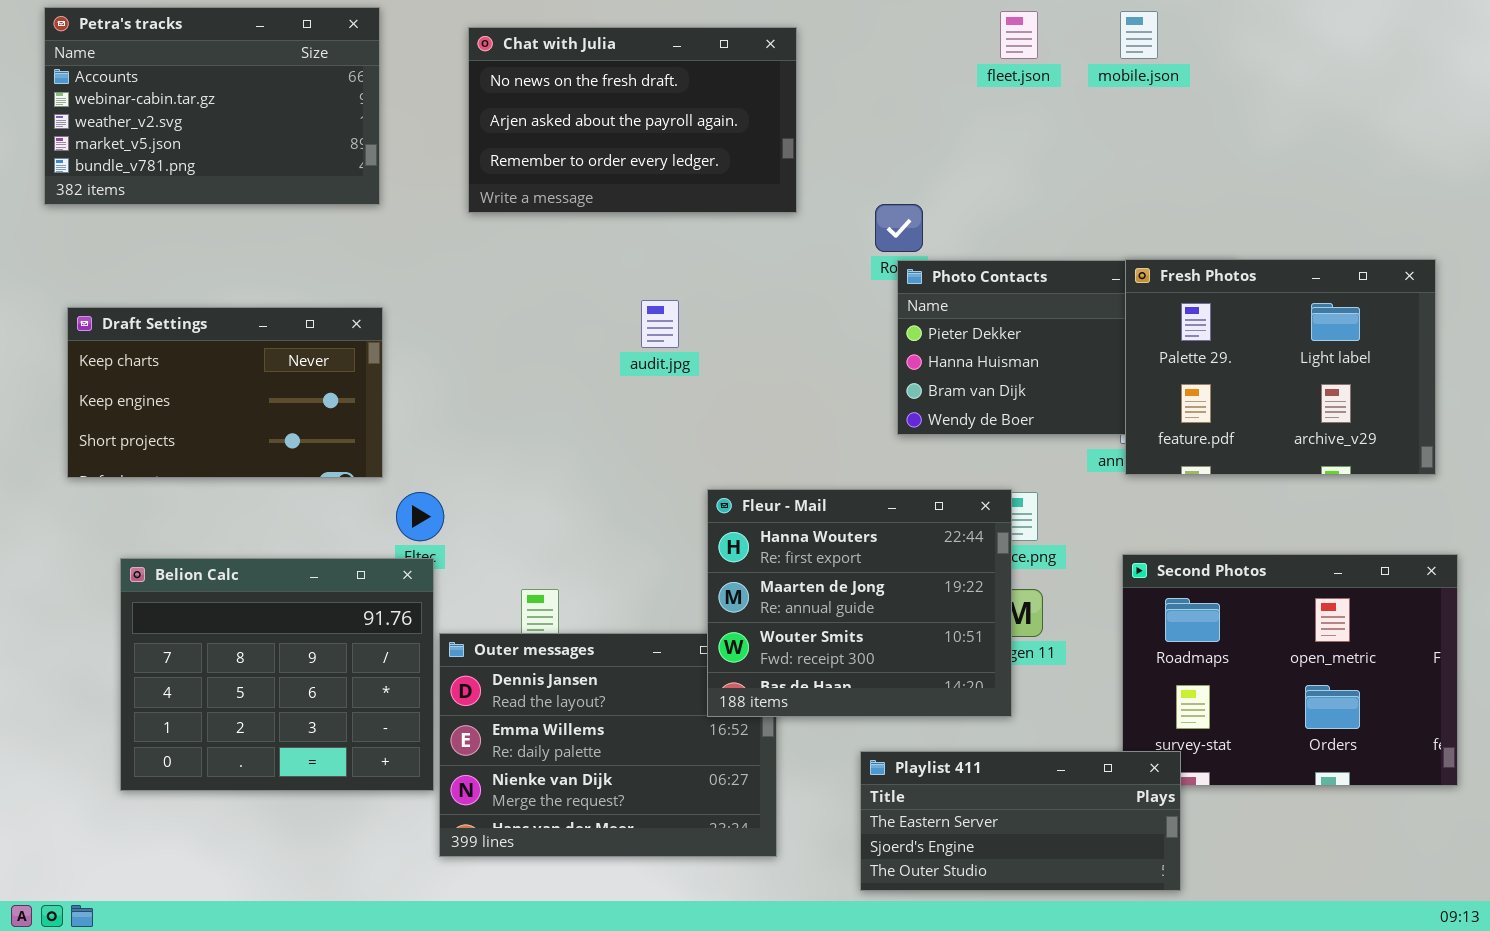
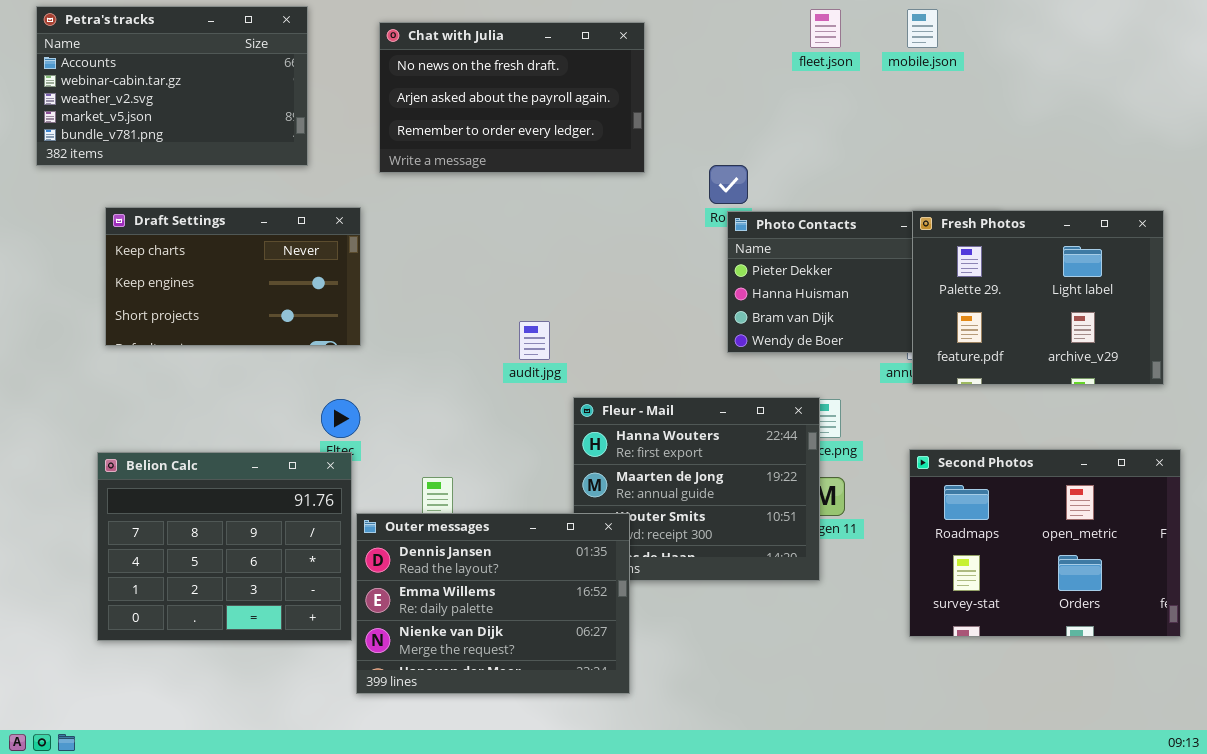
audit.jpg: [641,300,679,348] -> [519,321,550,360], moved
Draft Settings: [67,307,383,478] -> [105,207,361,346], moved
Outer messages: [439,633,777,857] -> [356,513,630,694], raised
Playlist 411: [860,751,1181,891] -> none, closed

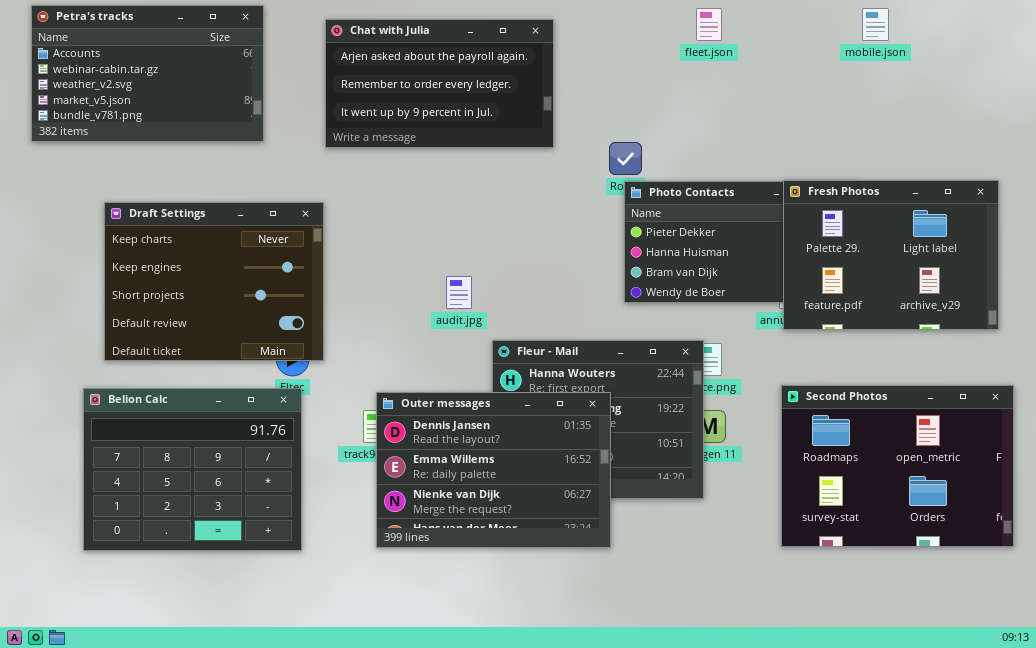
mobile.json: [907,9,938,48] -> [862,8,889,41], moved
Chat with Julia: [379,22,645,173] -> [325,19,554,148], scrolled down 1 row
Draft Settings: [105,207,361,346] -> [104,202,324,361], moved, resized
Outer messages: [356,513,630,694] -> [376,392,611,548], moved

